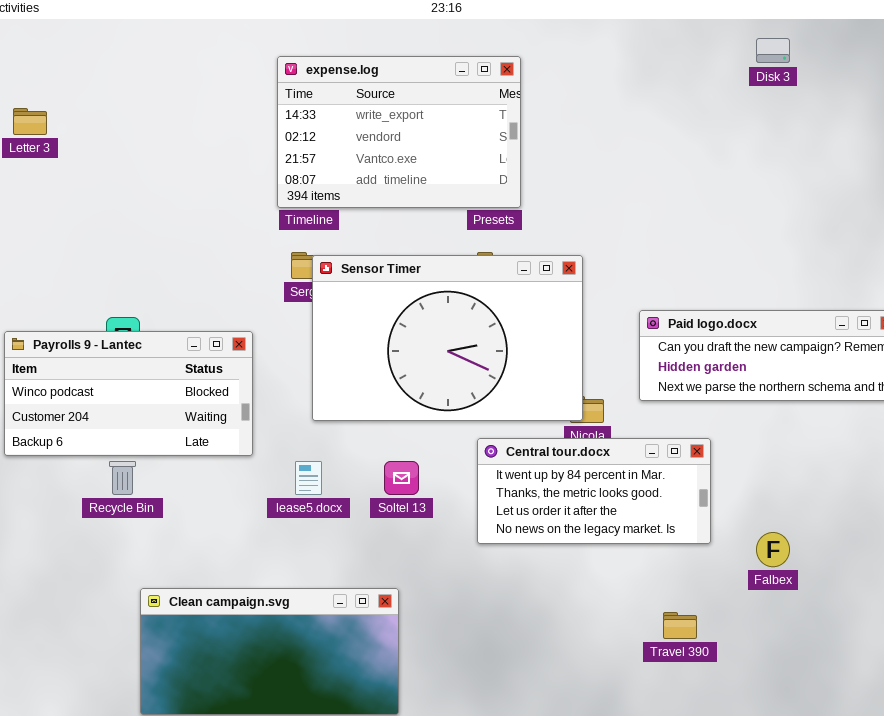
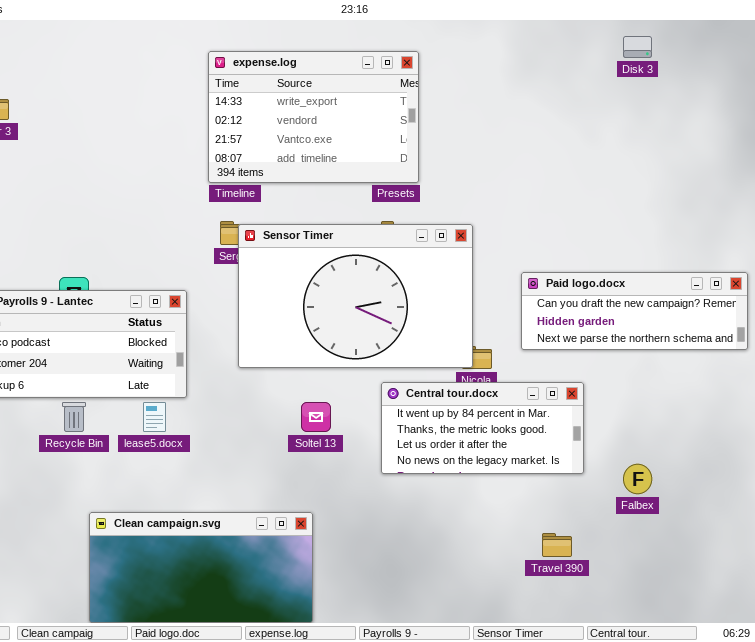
lease5.docx: [295,461,322,495] -> [143,402,166,432], moved

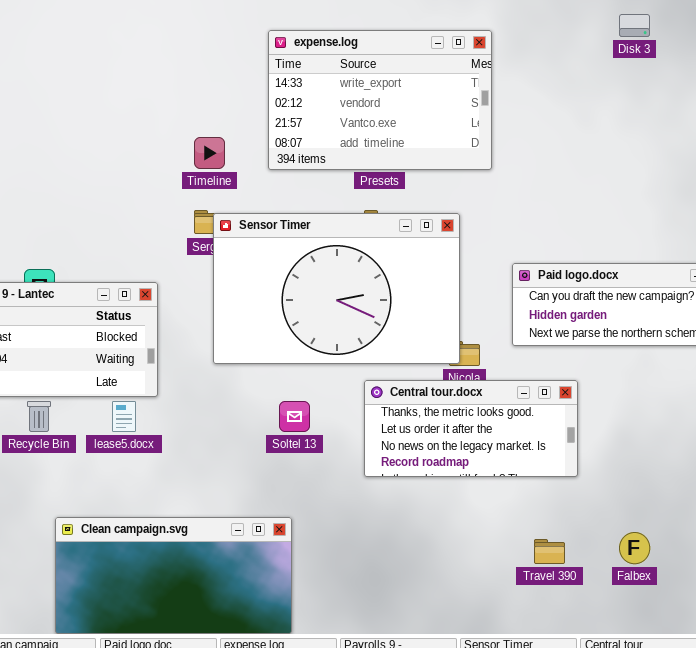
expense.log: [208,51,419,183] -> [268,30,492,170], moved
Central tour.docx: [381,382,584,474] -> [364,380,578,477], scrolled down 1 row
Falbex: [623,464,652,494] -> [619,532,650,564], moved

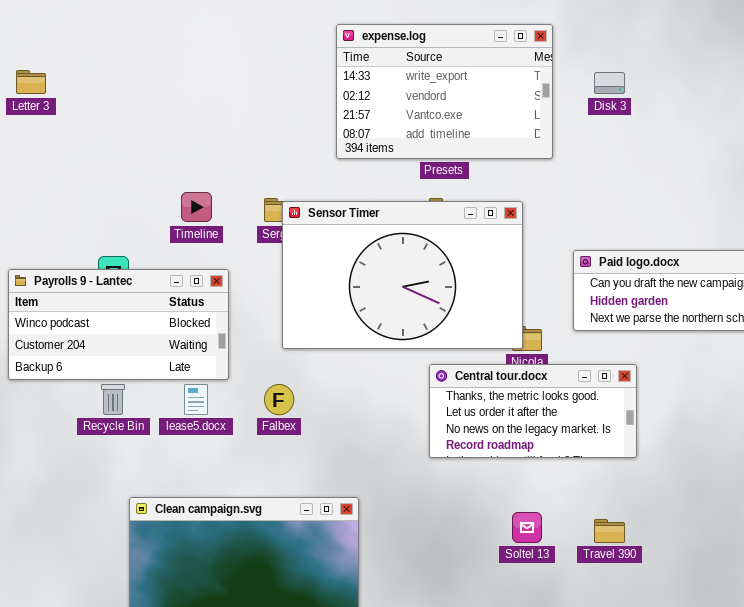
Disk 3: [619,14,650,37] -> [594,72,625,94], moved
Timeline: [194,137,225,169] -> [181,192,212,222], moved
Soltel 13: [279,401,310,432] -> [512,512,542,543], moved
Falbex: [619,532,650,564] -> [264,384,294,415], moved

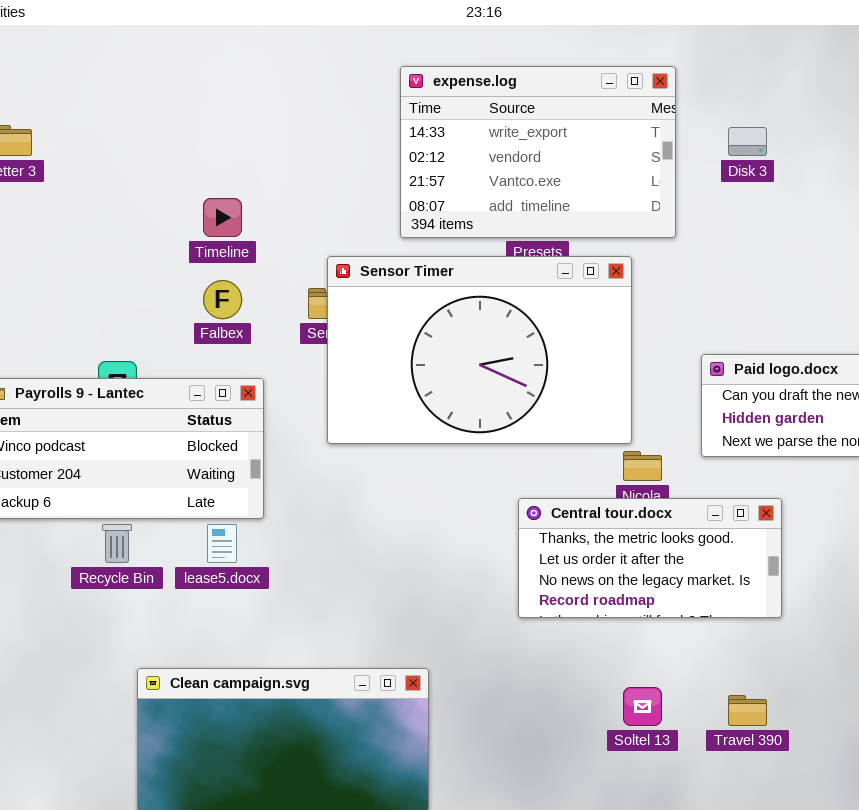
Timeline: [181,192,212,222] -> [203,198,242,237], moved
Sensor Timer: [282,201,523,349] -> [327,256,632,444], moved
Falbex: [264,384,294,415] -> [203,280,242,319], moved

